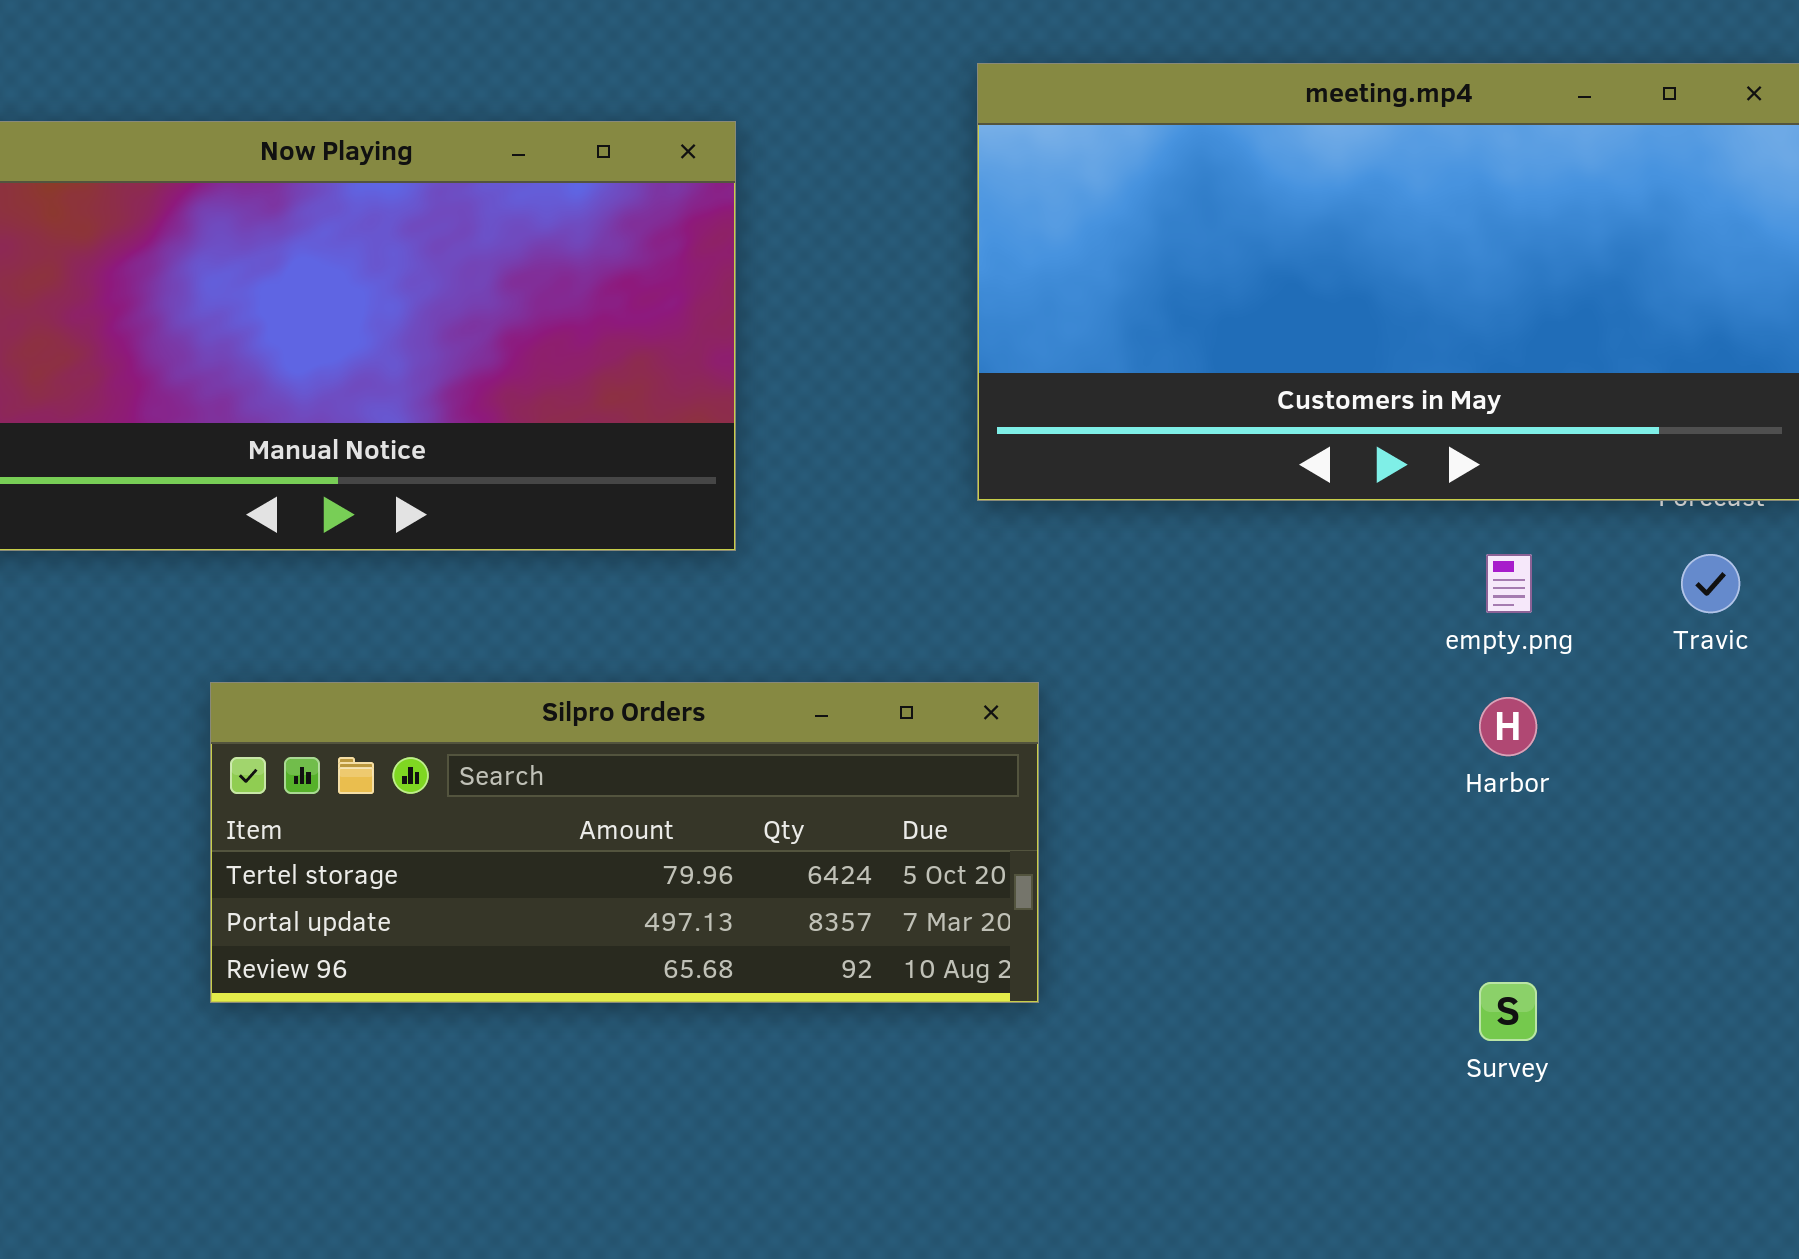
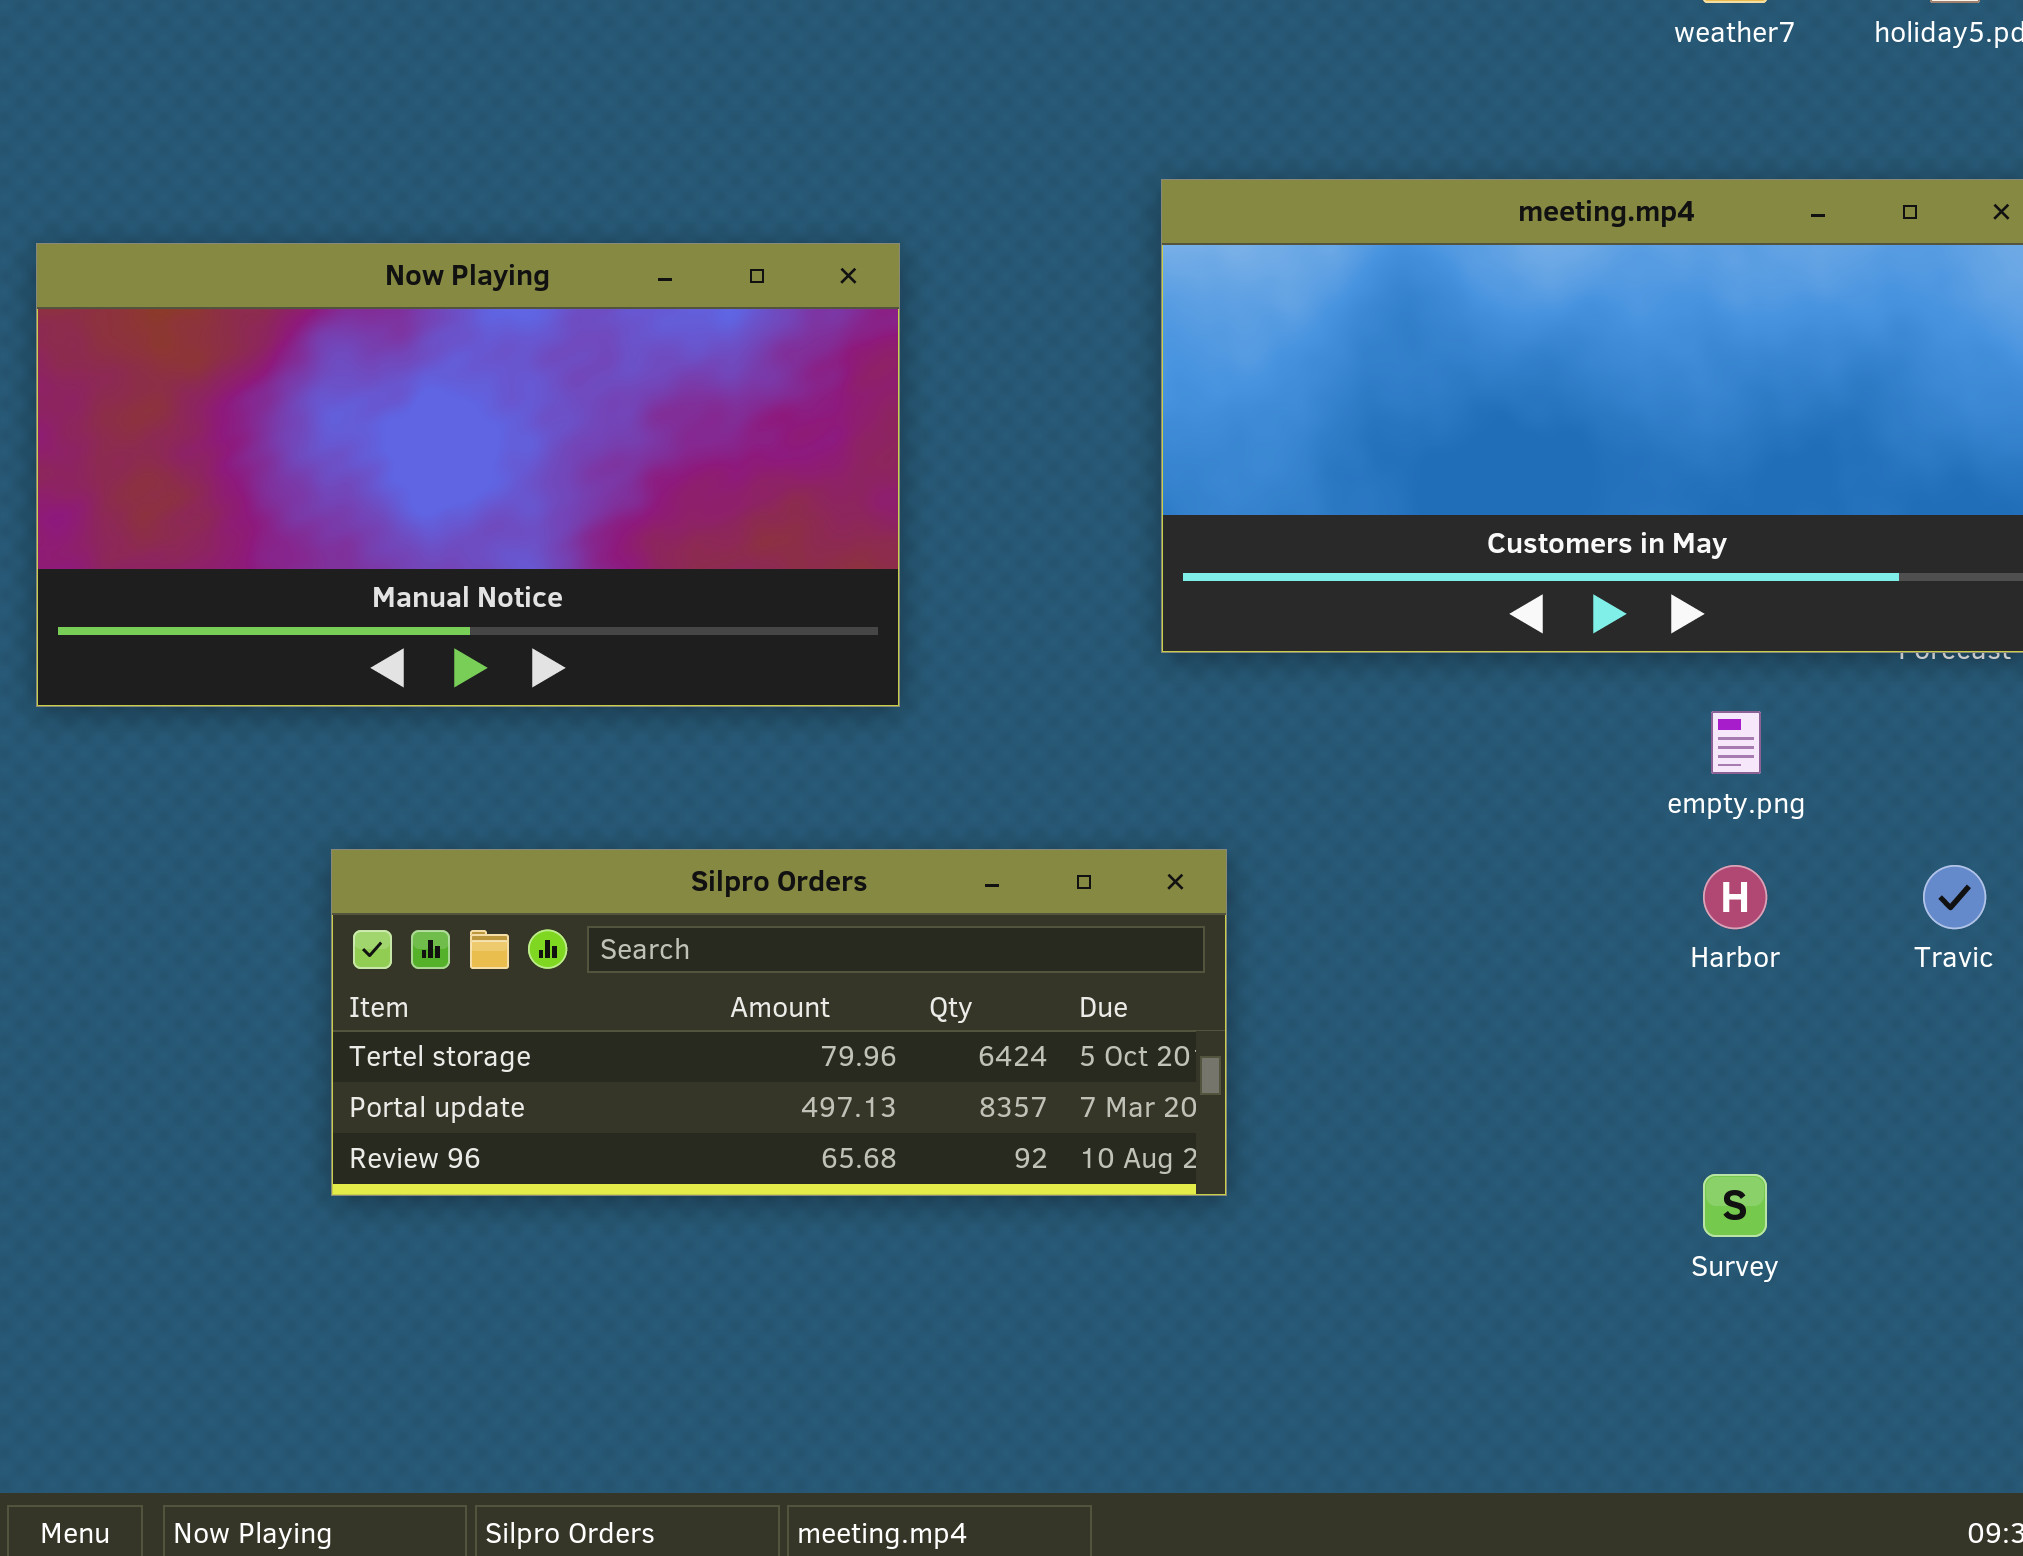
Travic: [1681,554,1740,613] -> [1923,865,1986,929], moved

